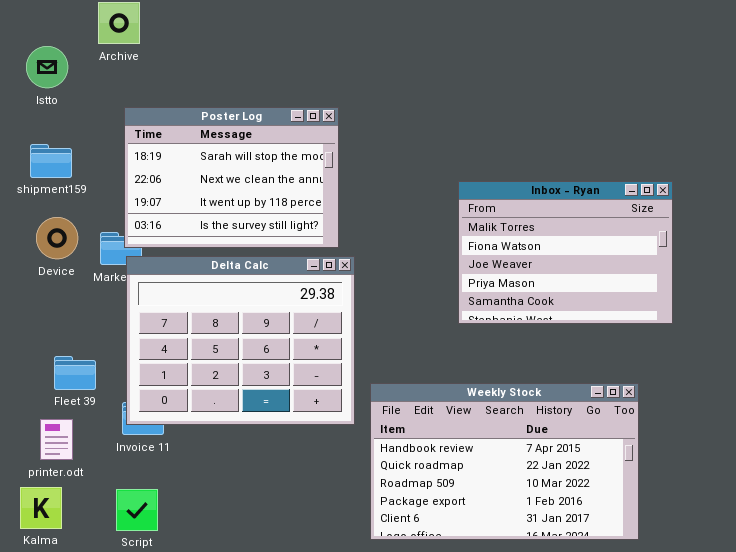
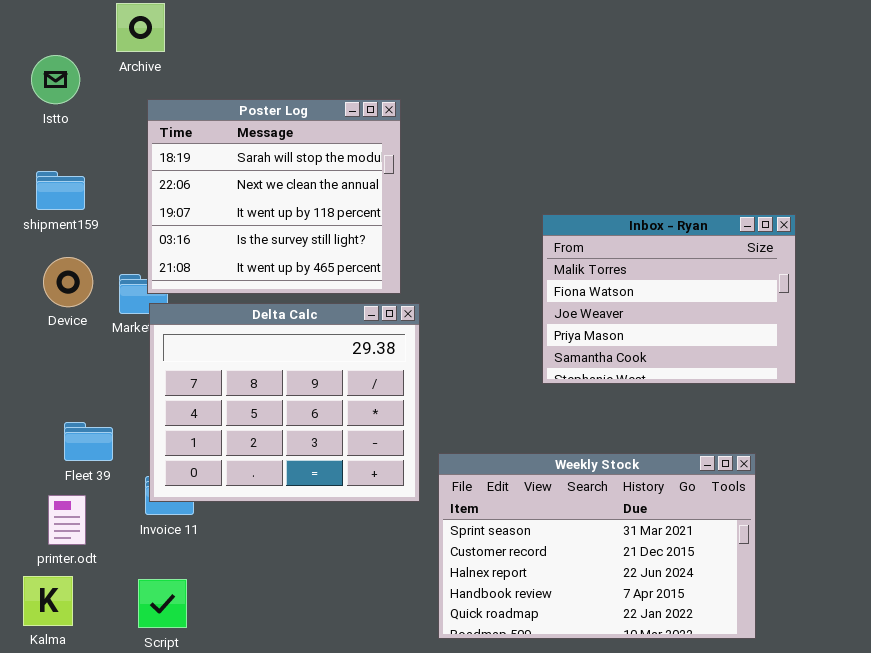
Poster Log: [124,107,339,248] -> [147,99,401,294], resized
Weekly Stock: [370,383,639,540] -> [438,453,756,639], scrolled up 3 rows

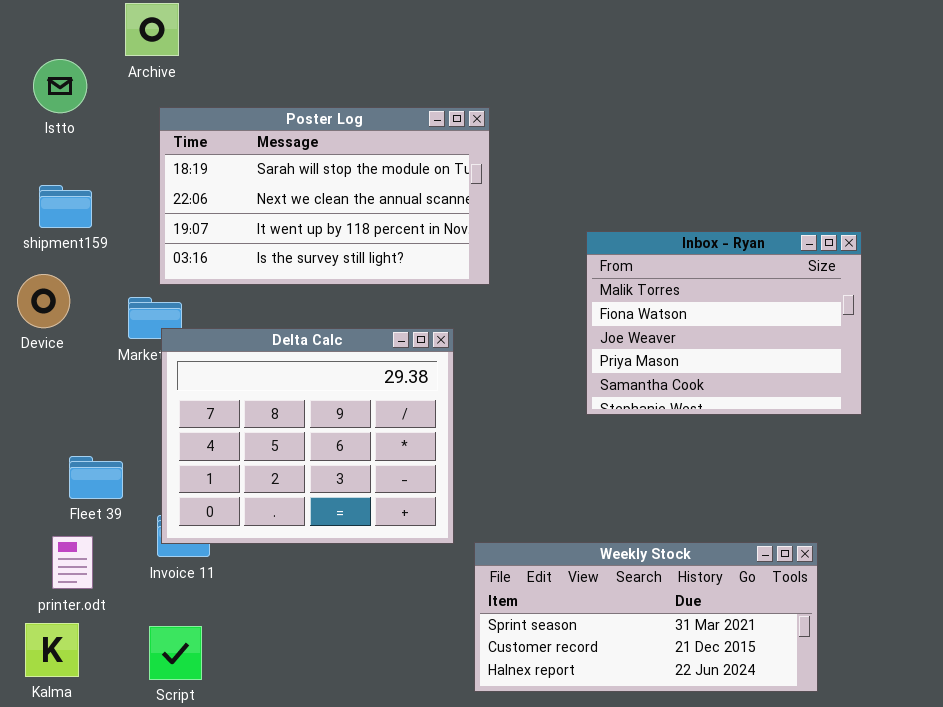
Poster Log: [147,99,401,294] -> [159,107,490,285], resized
Device: [43,257,93,307] -> [17,274,70,328], moved
Weekly Stock: [438,453,756,639] -> [474,542,818,692], resized

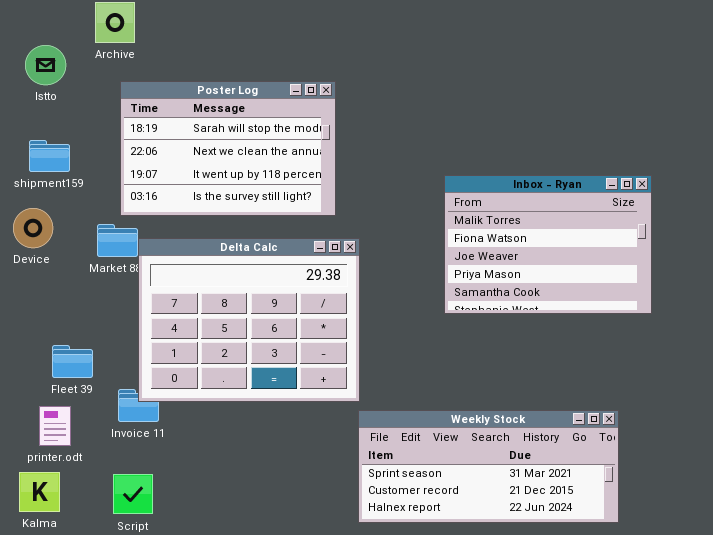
Poster Log: [159,107,490,285] -> [120,81,336,216], resized
Delta Calc: [161,328,454,544] -> [138,238,360,402], moved

